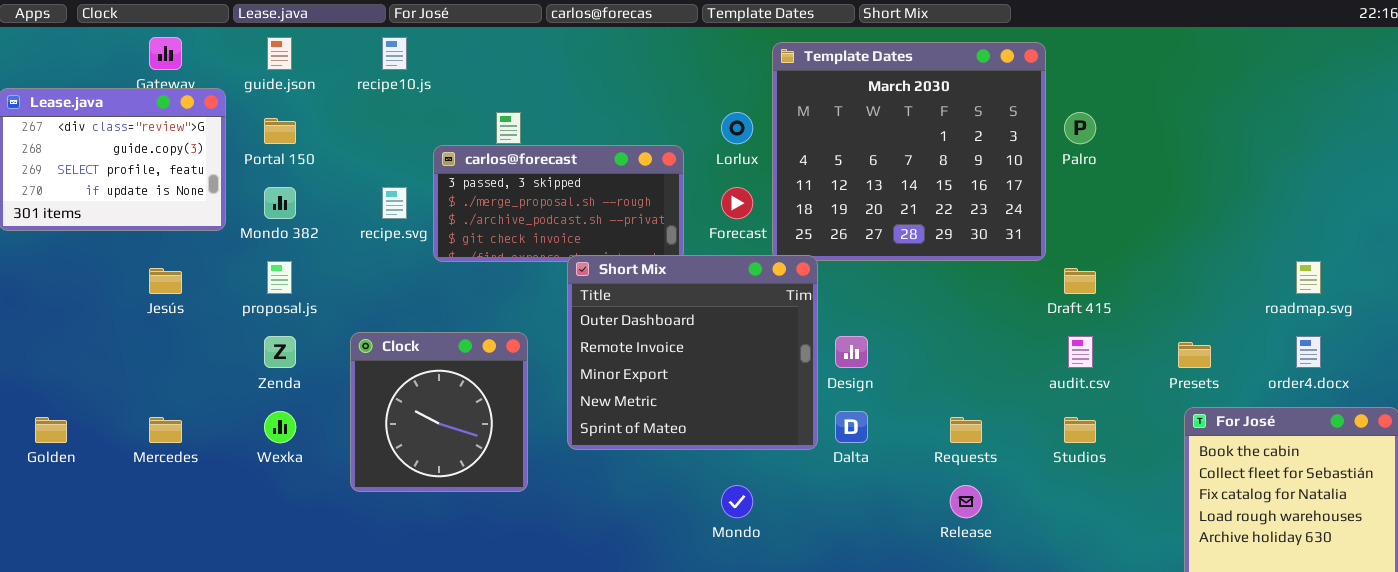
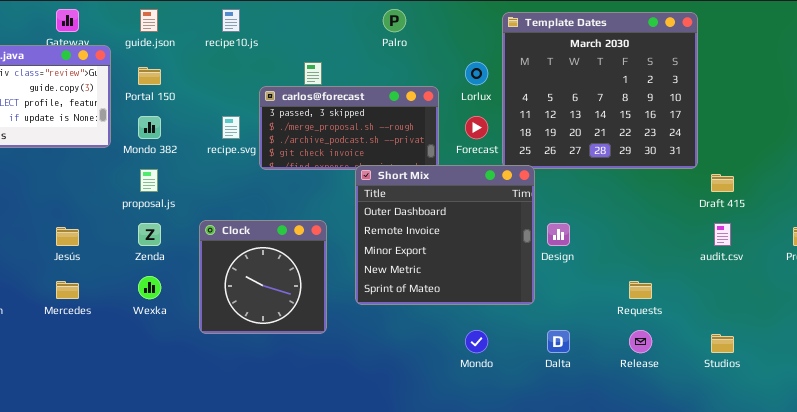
Palro: [1064,112,1096,144] -> [383,9,406,32], moved
Jesús: [149,268,182,294] -> [56,227,79,246], moved
Dalta: [835,411,868,443] -> [547,330,570,353], moved
Studios: [1064,417,1096,443] -> [711,334,734,353], moved

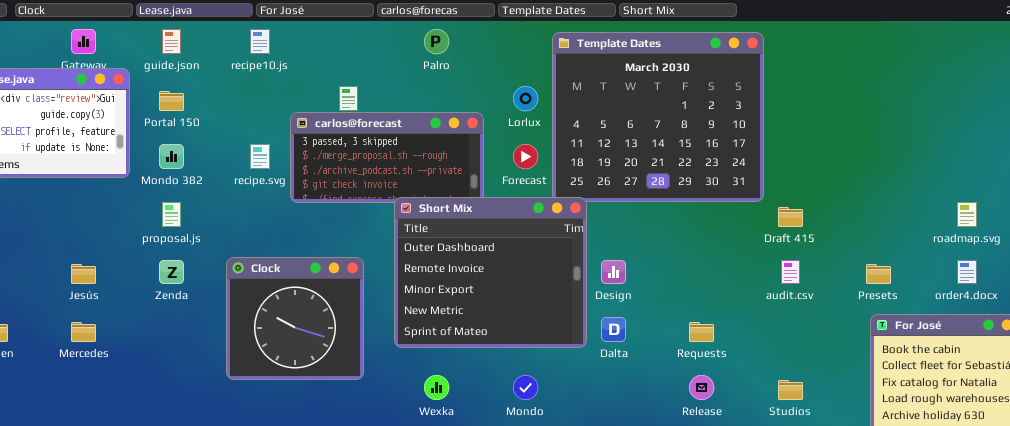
Wexka: [138,276,161,299] -> [424,375,449,400], moved
Dalta: [547,330,570,353] -> [601,317,626,342], moved

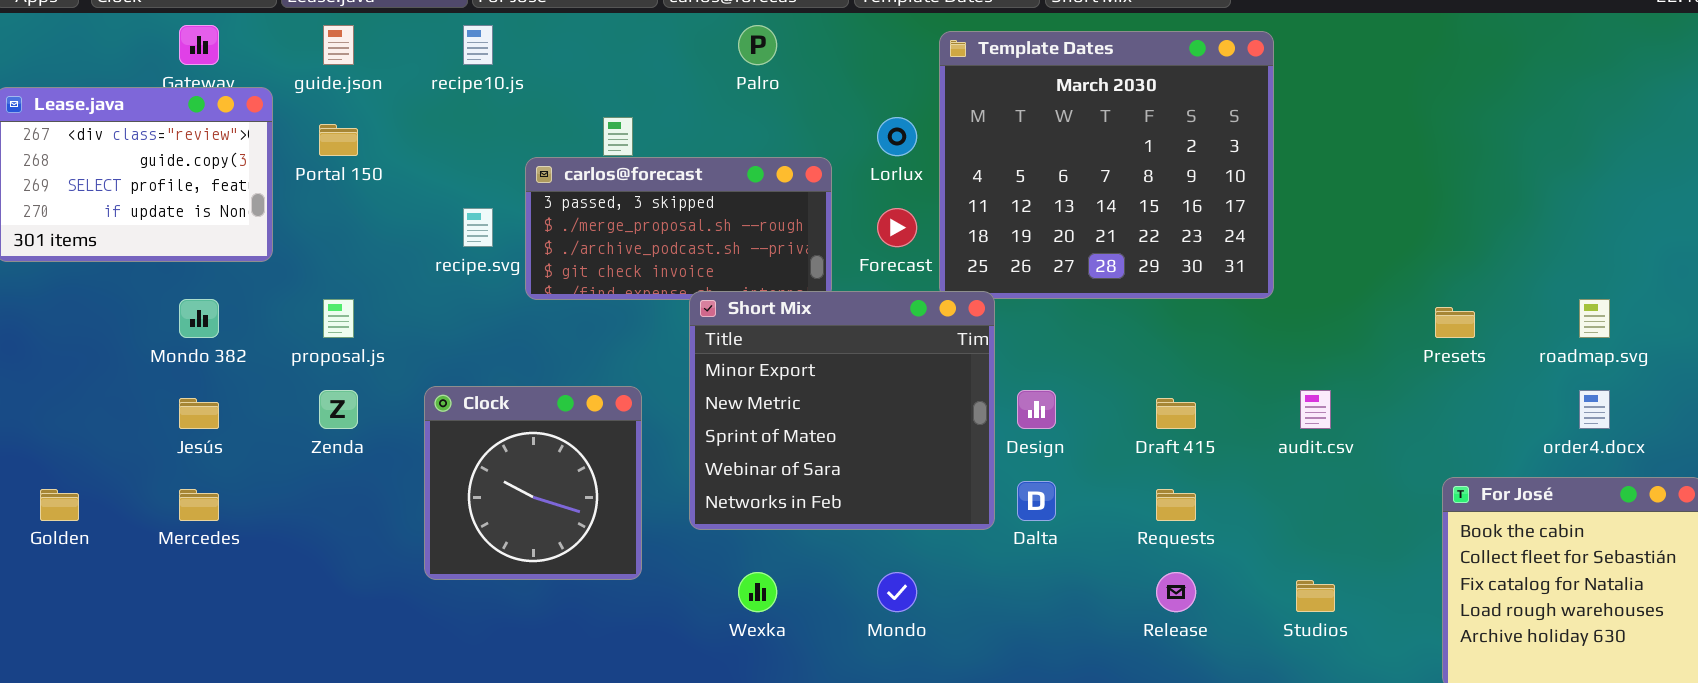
Mondo 382: [159,144,184,169] -> [179,299,219,338], moved
Short Mix: [394,197,587,348] -> [689,291,995,530], scrolled down 2 rows
Draft 415: [778,207,803,227] -> [1156,398,1196,429], moved
Presets: [866,264,891,284] -> [1435,307,1475,338], moved

